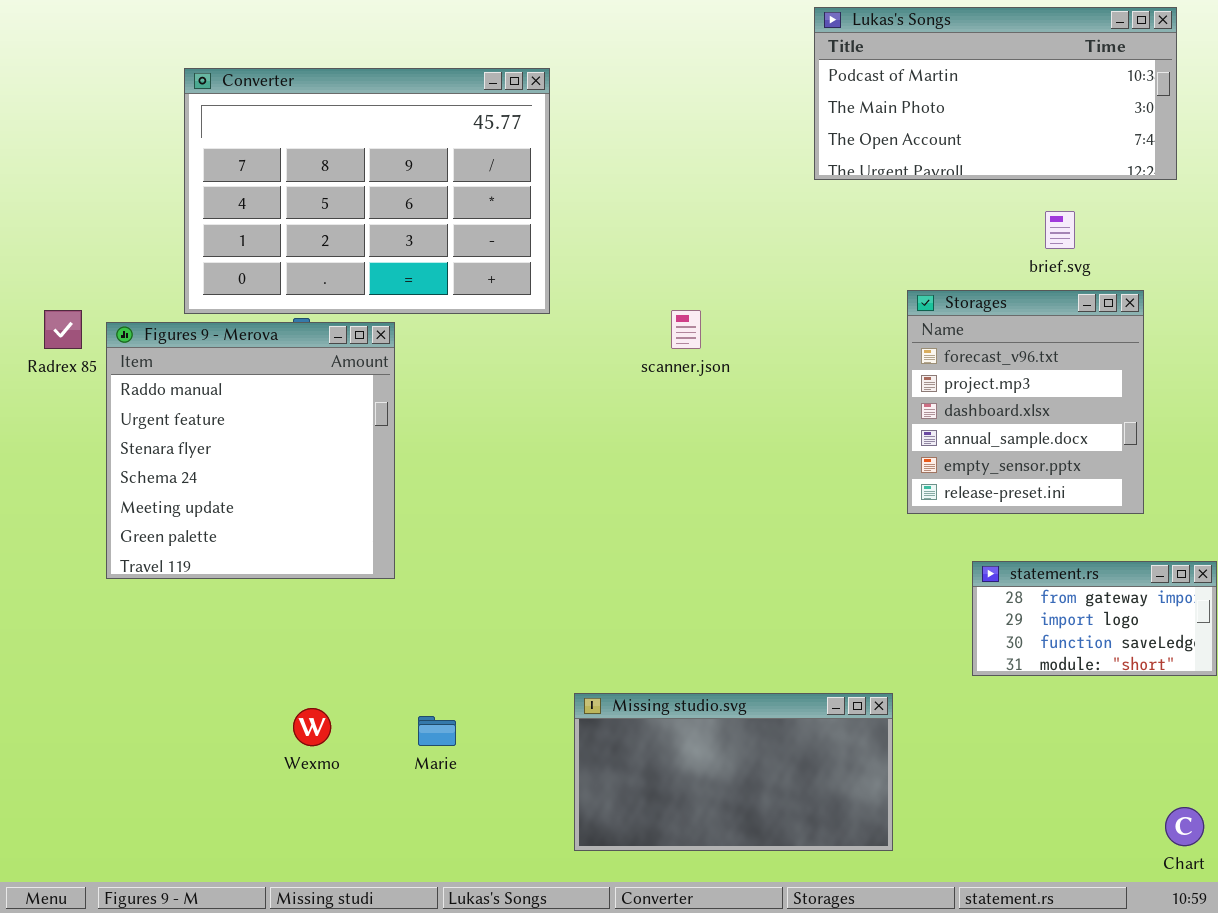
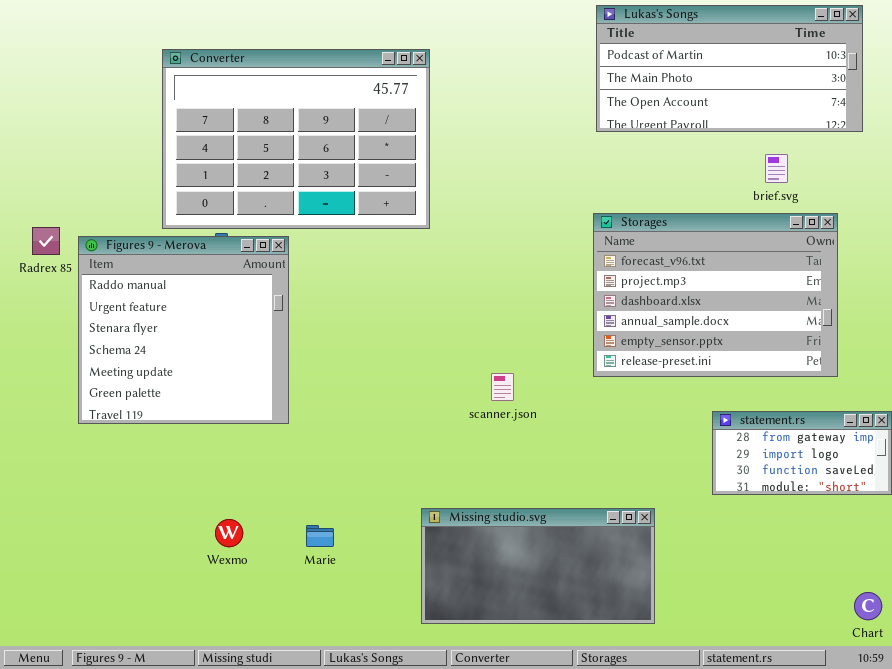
Converter: [184,68,550,314] -> [162,49,430,229], moved
Storages: [907,290,1144,514] -> [593,213,838,377], resized
scanner.json: [671,310,701,349] -> [491,373,514,401], moved

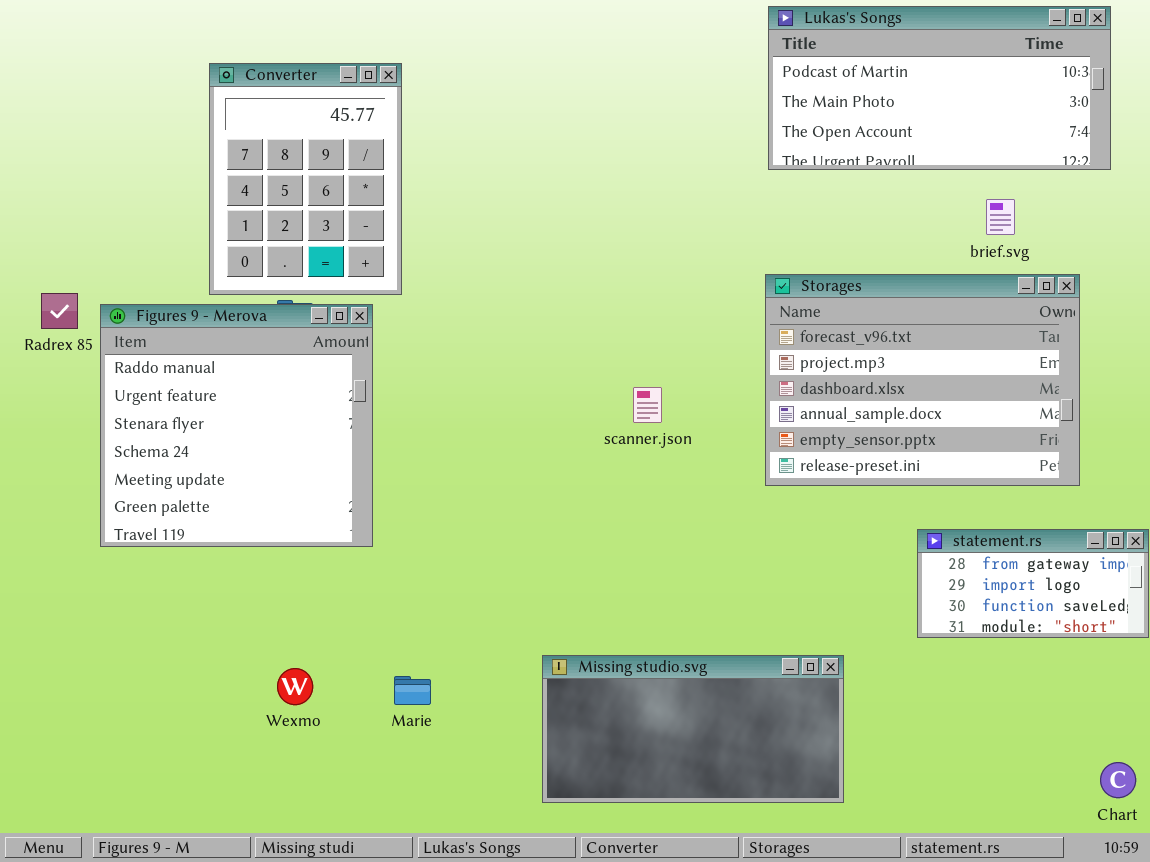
Converter: [162,49,430,229] -> [209,63,402,295], resized
scanner.json: [491,373,514,401] -> [633,387,662,423], moved

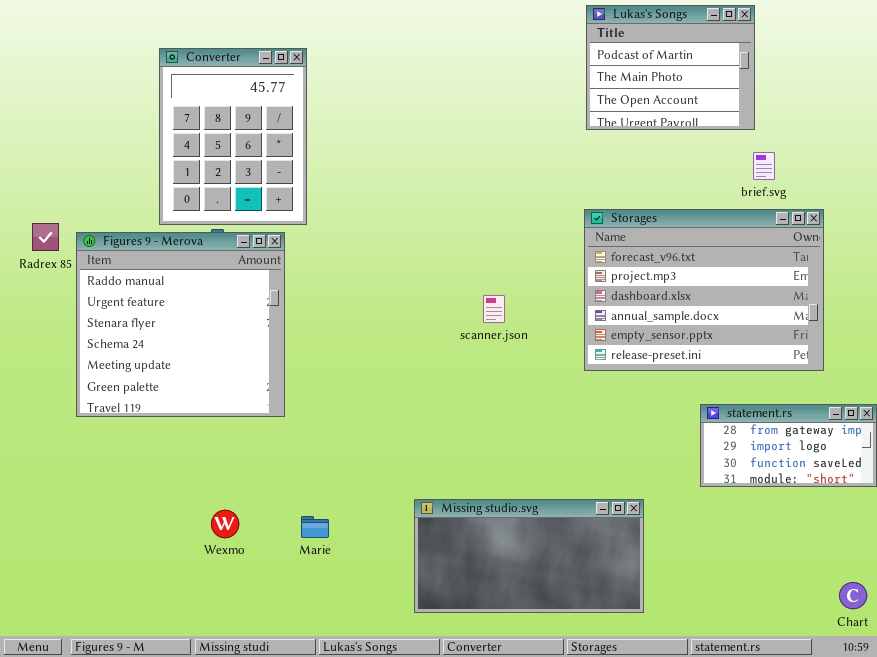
Lukas's Songs: [768,6,1111,170] -> [586,5,755,130], resized

